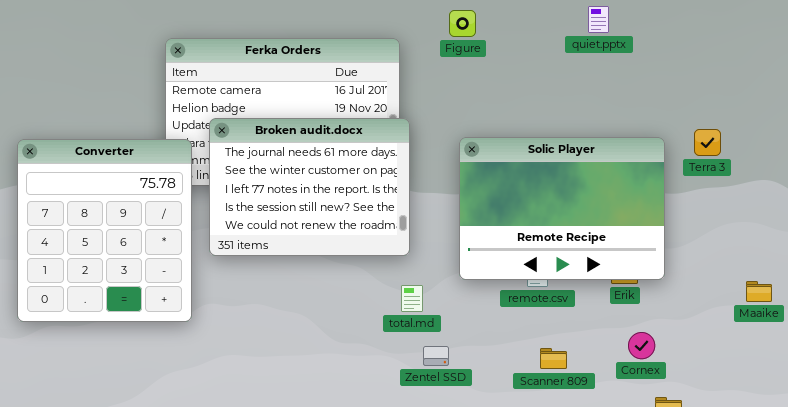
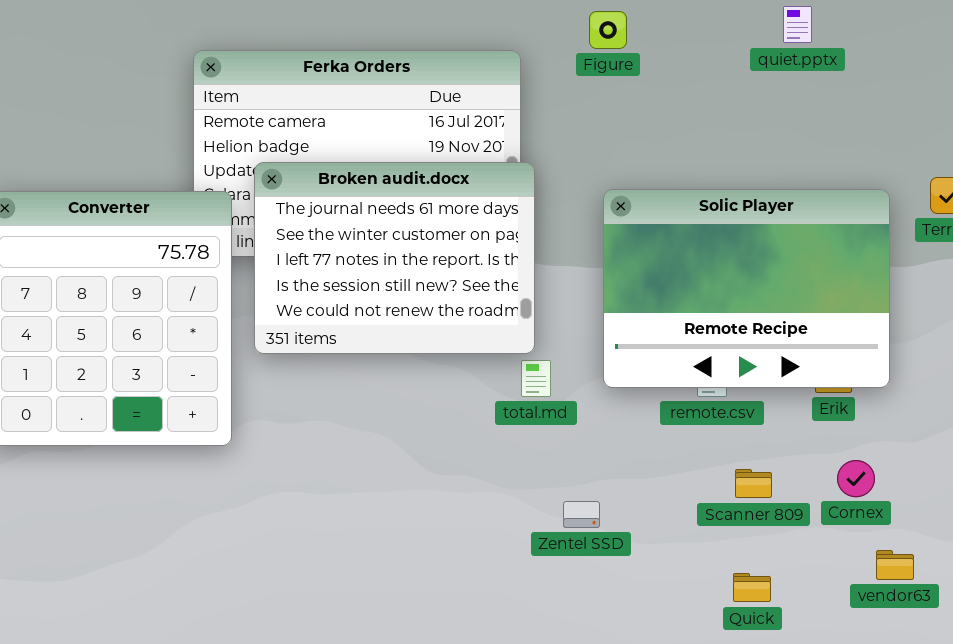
total.md: [401,285,423,312] -> [521,360,551,397], moved
Zentel SSD: [423,346,449,366] -> [563,501,600,528], moved
Scanner 809: [540,348,567,369] -> [735,469,772,498], moved

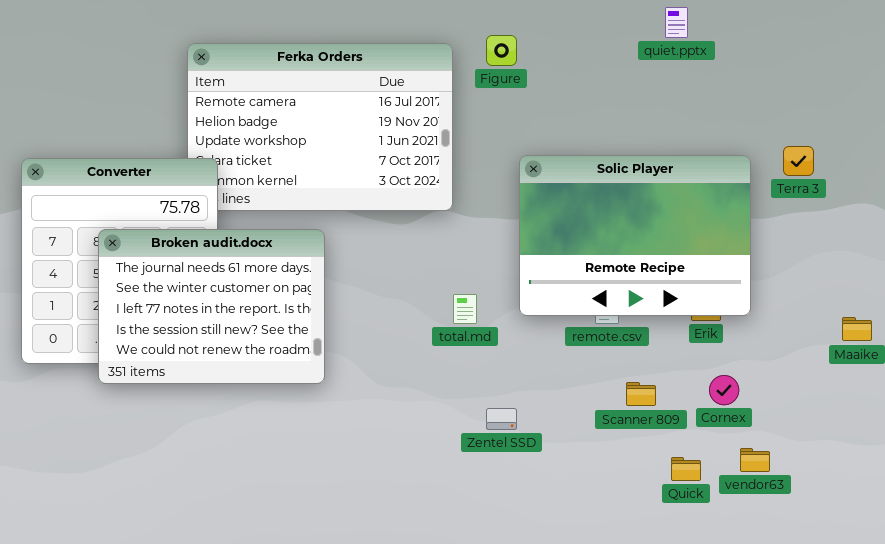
Figure: [589,11,627,49] -> [486,35,517,66], moved
Broken audit.docx: [254,162,535,354] -> [98,229,325,384], moved
Quick: [733,573,771,602] -> [671,457,701,481], moved

